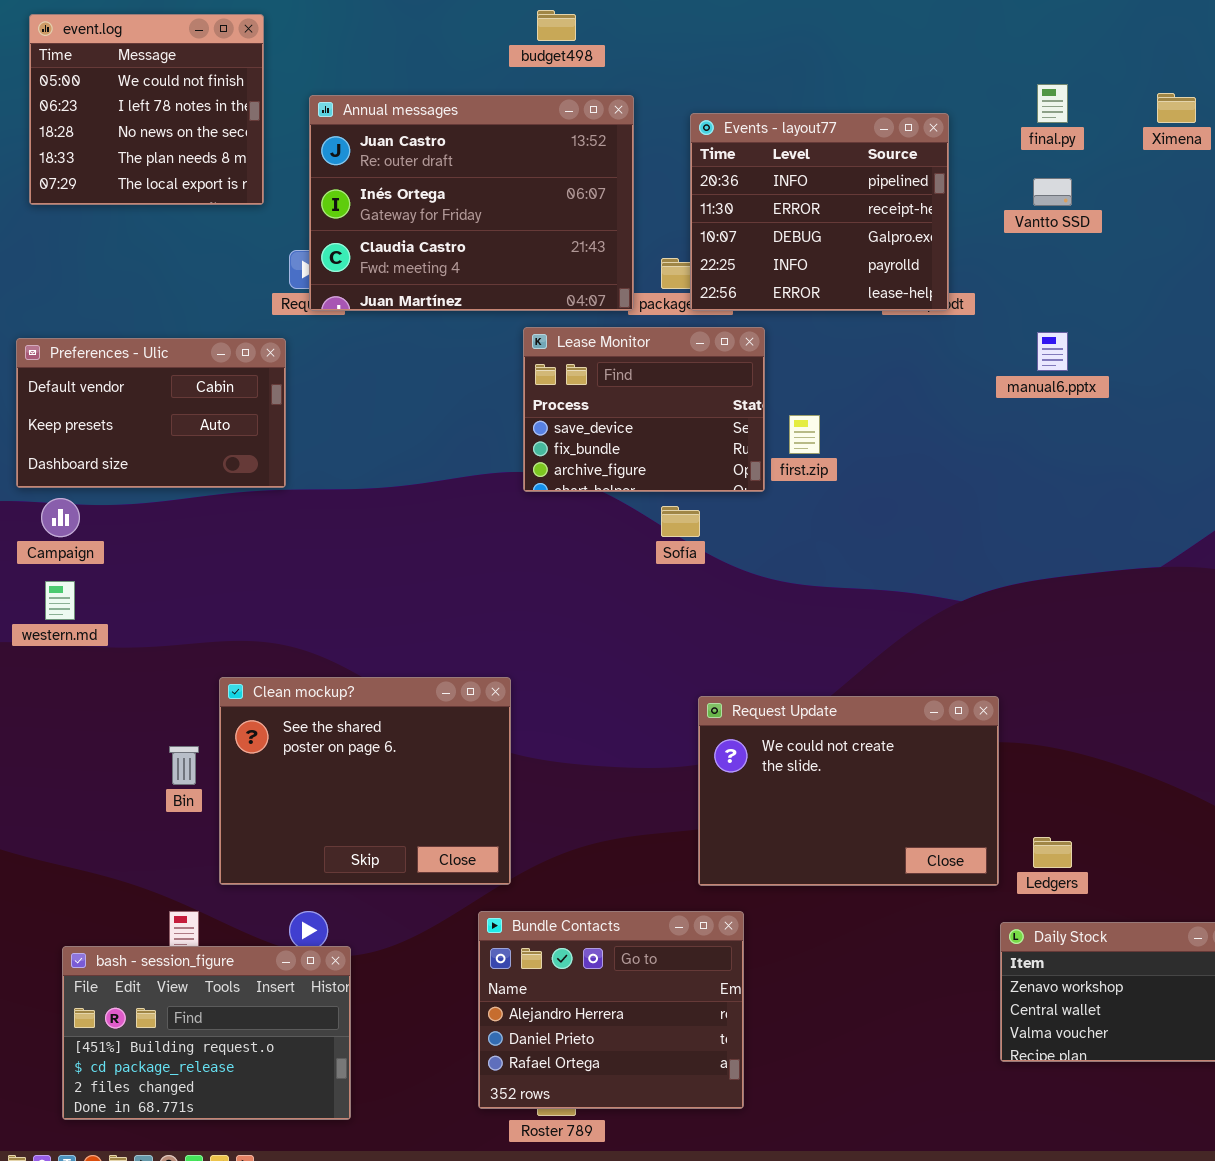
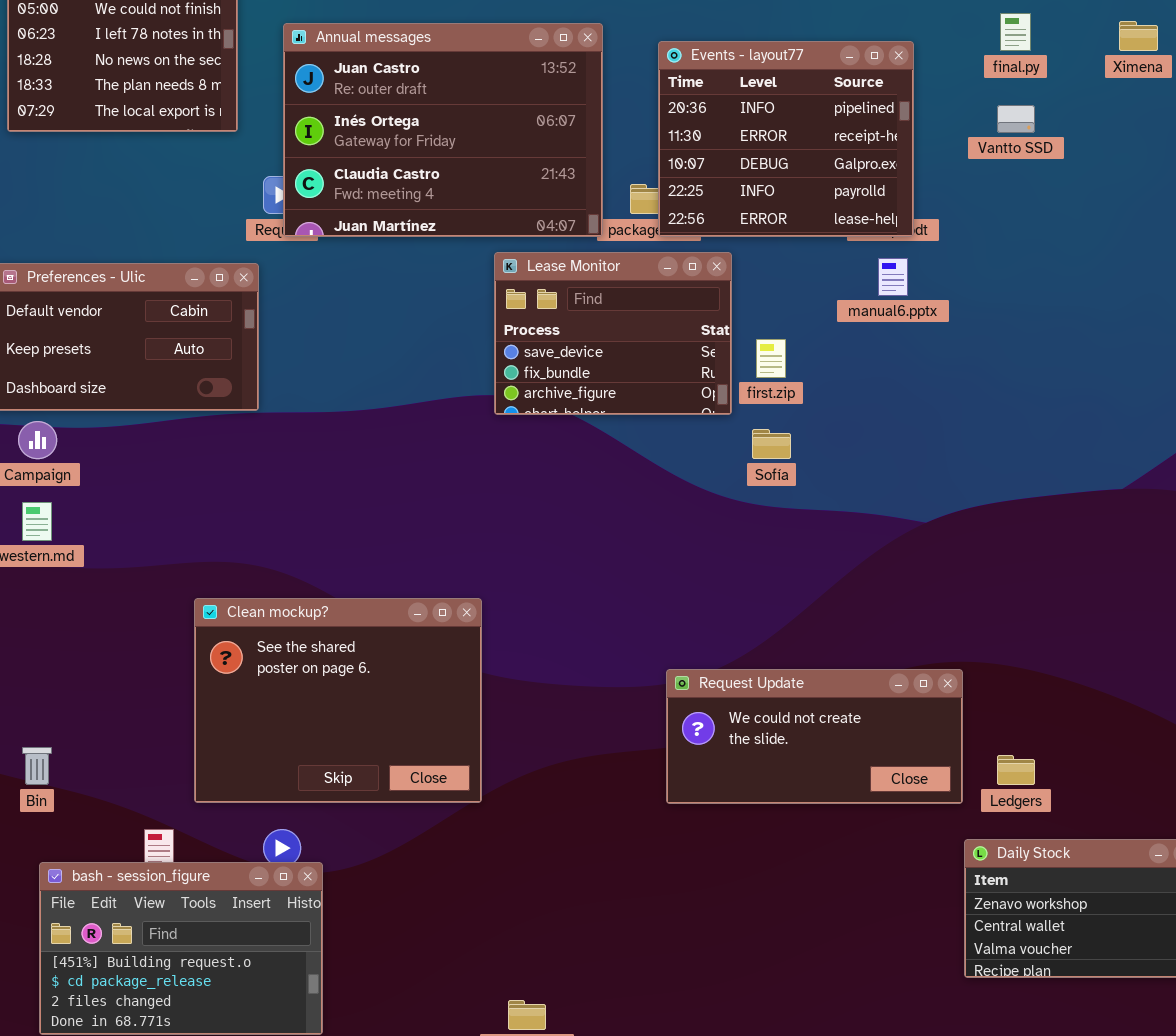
manual6.pptx: [1037,332,1068,371] -> [878,258,908,296], moved
Sofía: [661,506,700,537] -> [752,429,791,459], moved
Request Update: [698,696,999,886] -> [666,669,963,804], resized
Bin: [169,746,199,785] -> [22,747,52,785], moved
Bundle Contacts: [478,911,744,1109] -> none, closed

